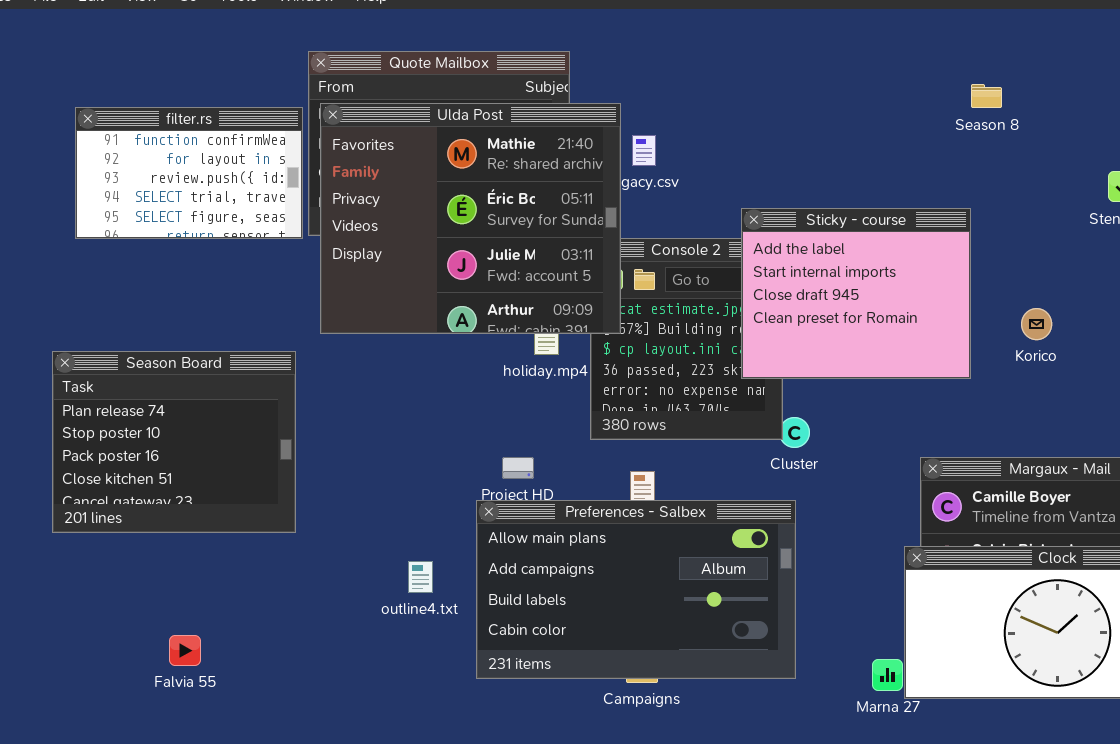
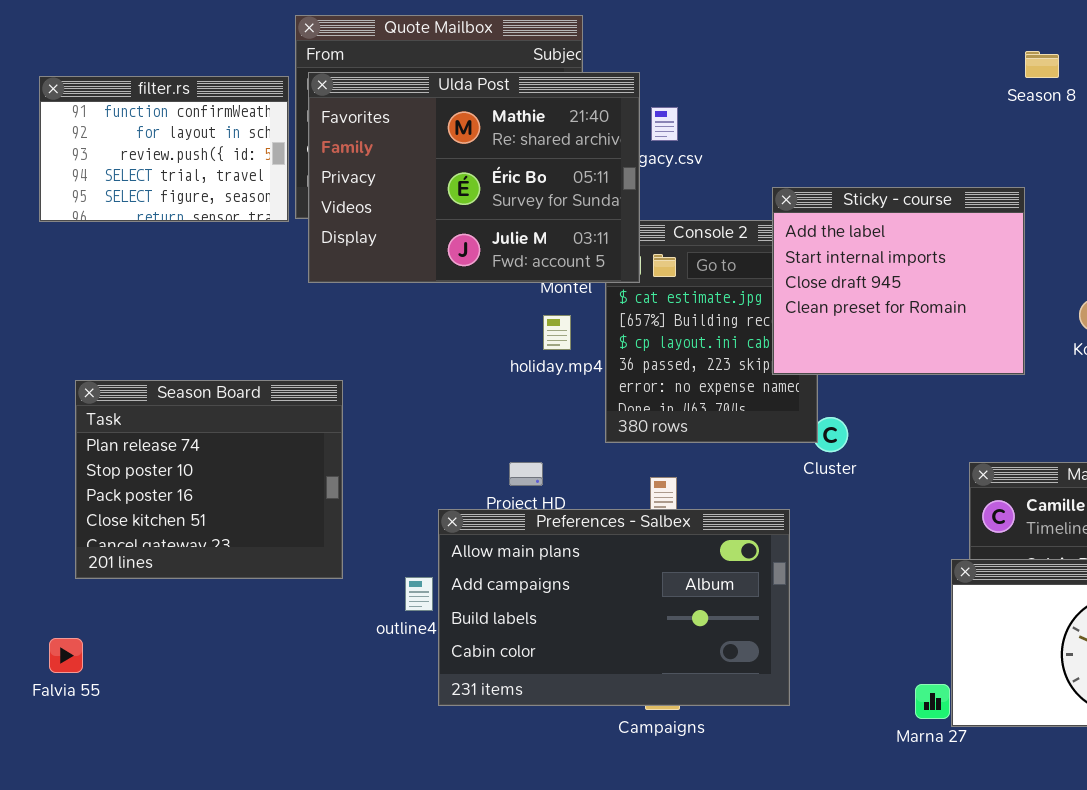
Ulda Post: [320,103,621,334] -> [308,72,640,283], resized
Season Board: [52,351,296,533] -> [75,380,343,579], moved
Preferences - Salbex: [476,500,796,679] -> [438,509,790,706], moved
Falvia 55: [169,635,201,666] -> [49,638,83,673], moved

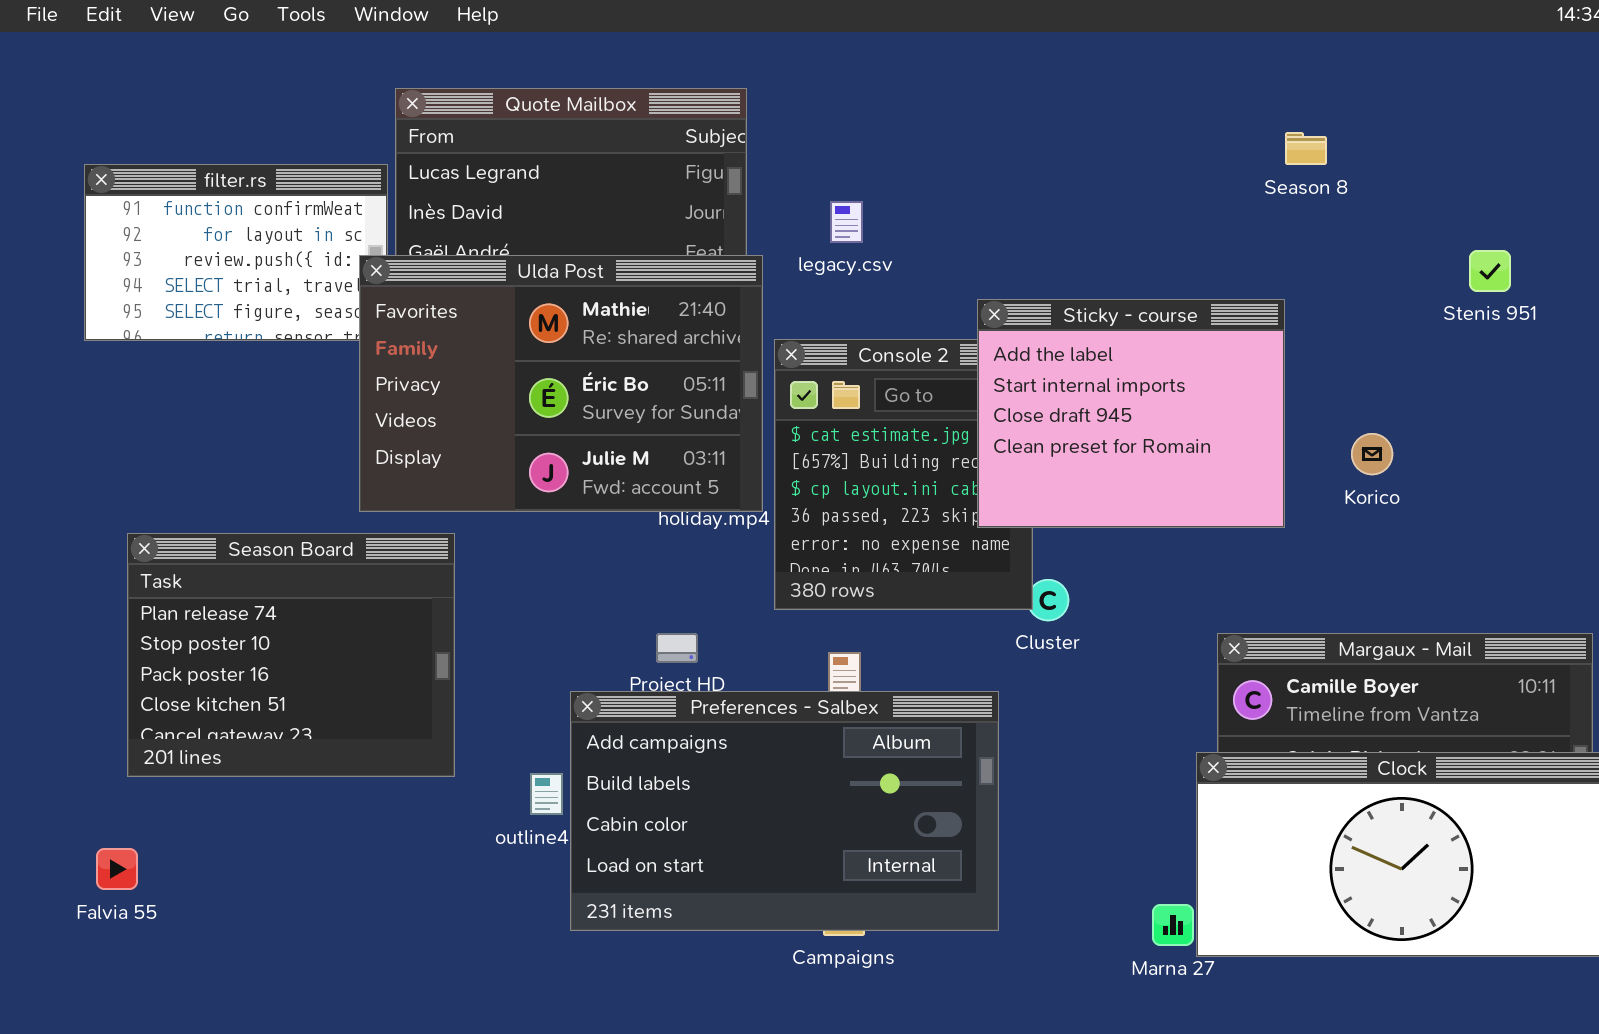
Ulda Post: [308,72,640,283] -> [359,255,763,512], moved
Preferences - Salbex: [438,509,790,706] -> [570,691,999,931], scrolled down 1 row

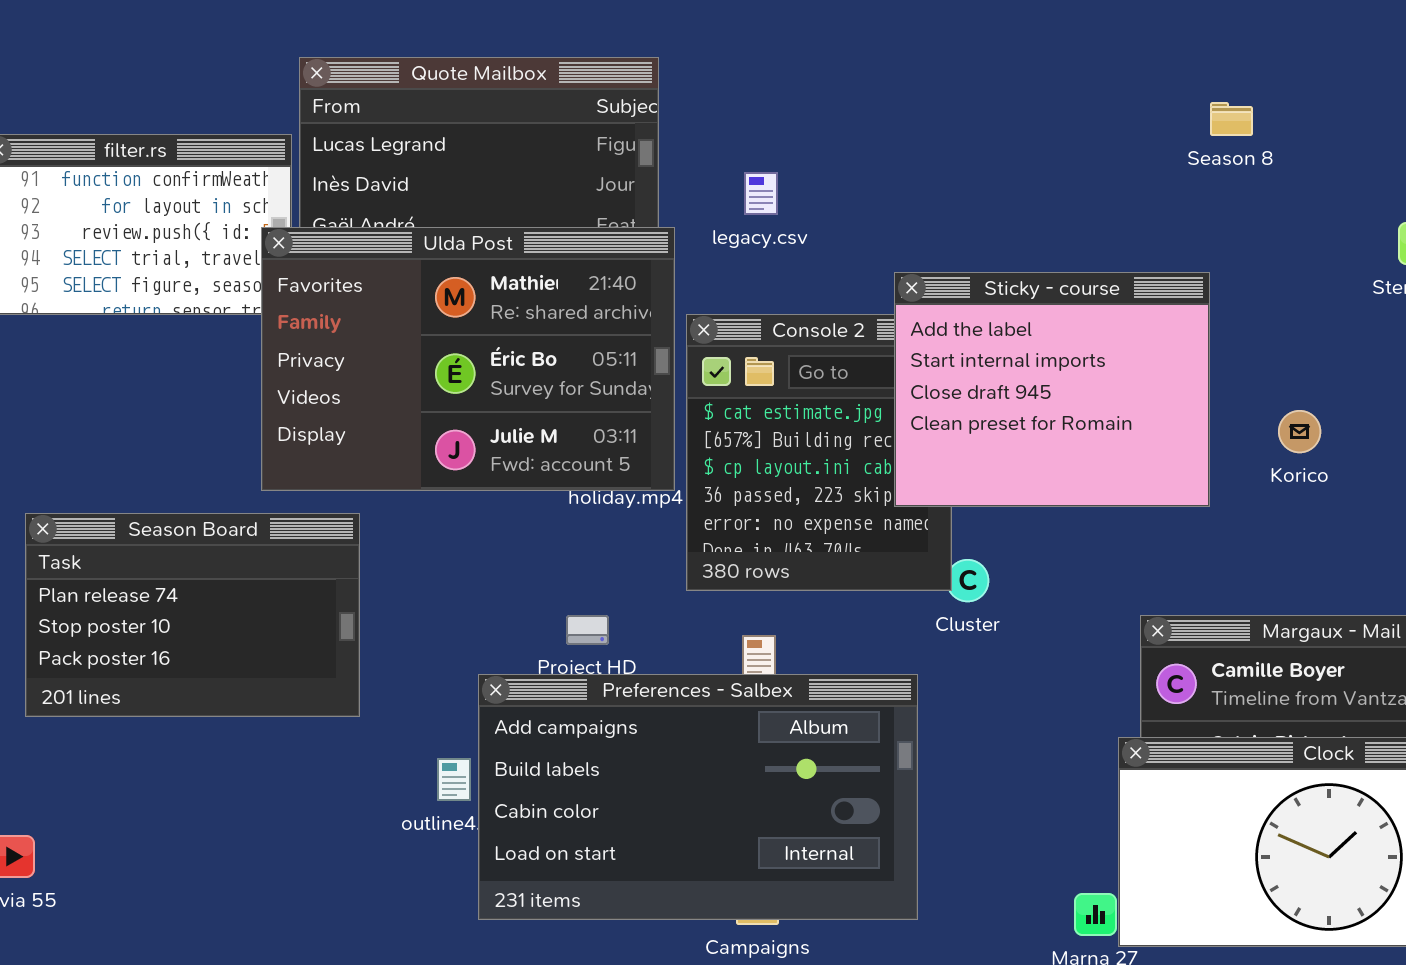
Season Board: [127,533,455,777] -> [25,513,360,717], resized

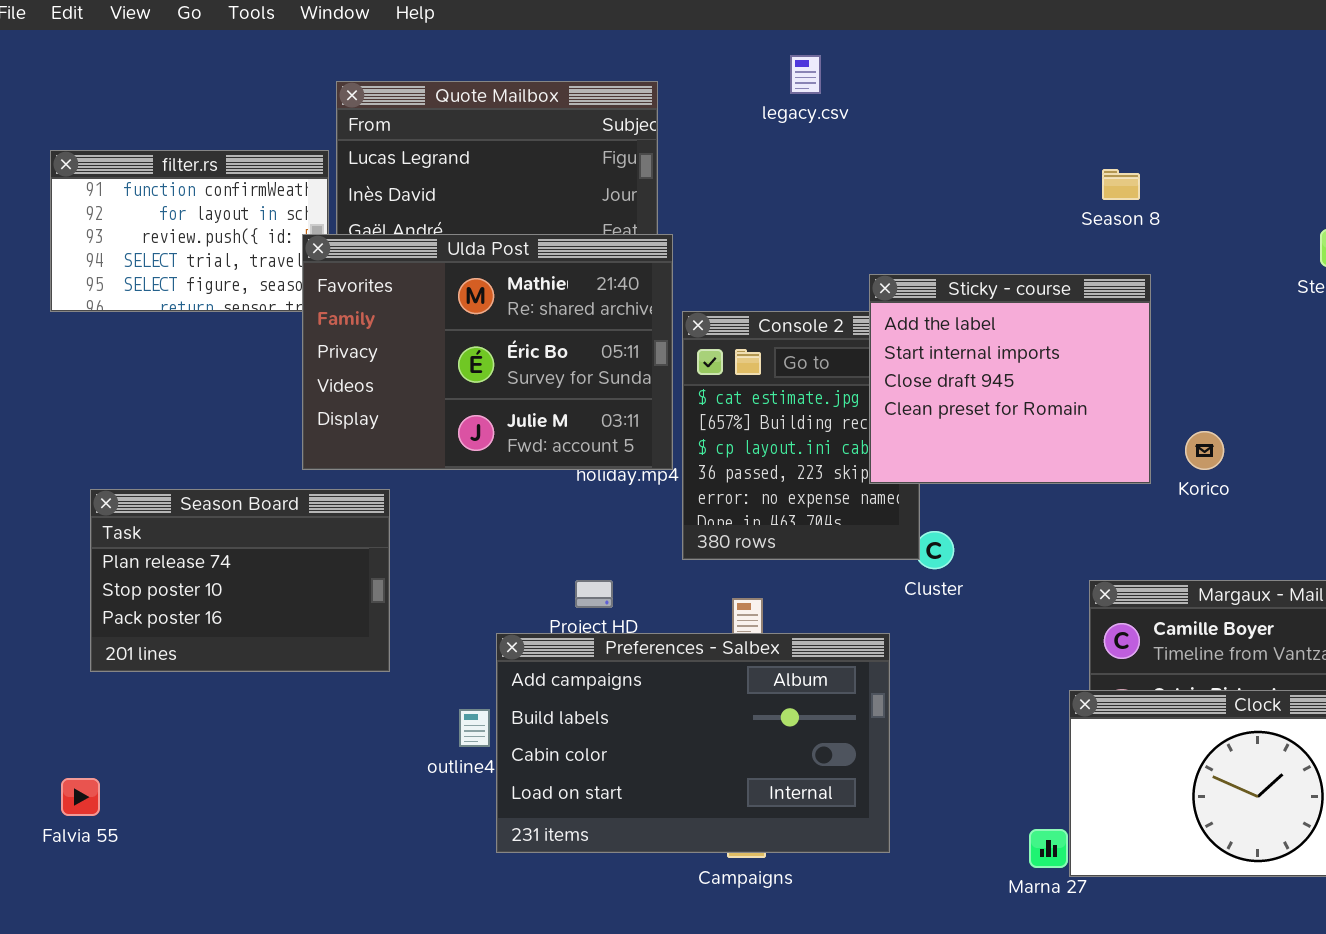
Season 8: [1210,102,1253,136] -> [1102,169,1140,200], moved
legacy.csv: [744,172,778,215] -> [790,55,821,94], moved
Korico: [1278,410,1321,453] -> [1185,431,1224,470], moved

